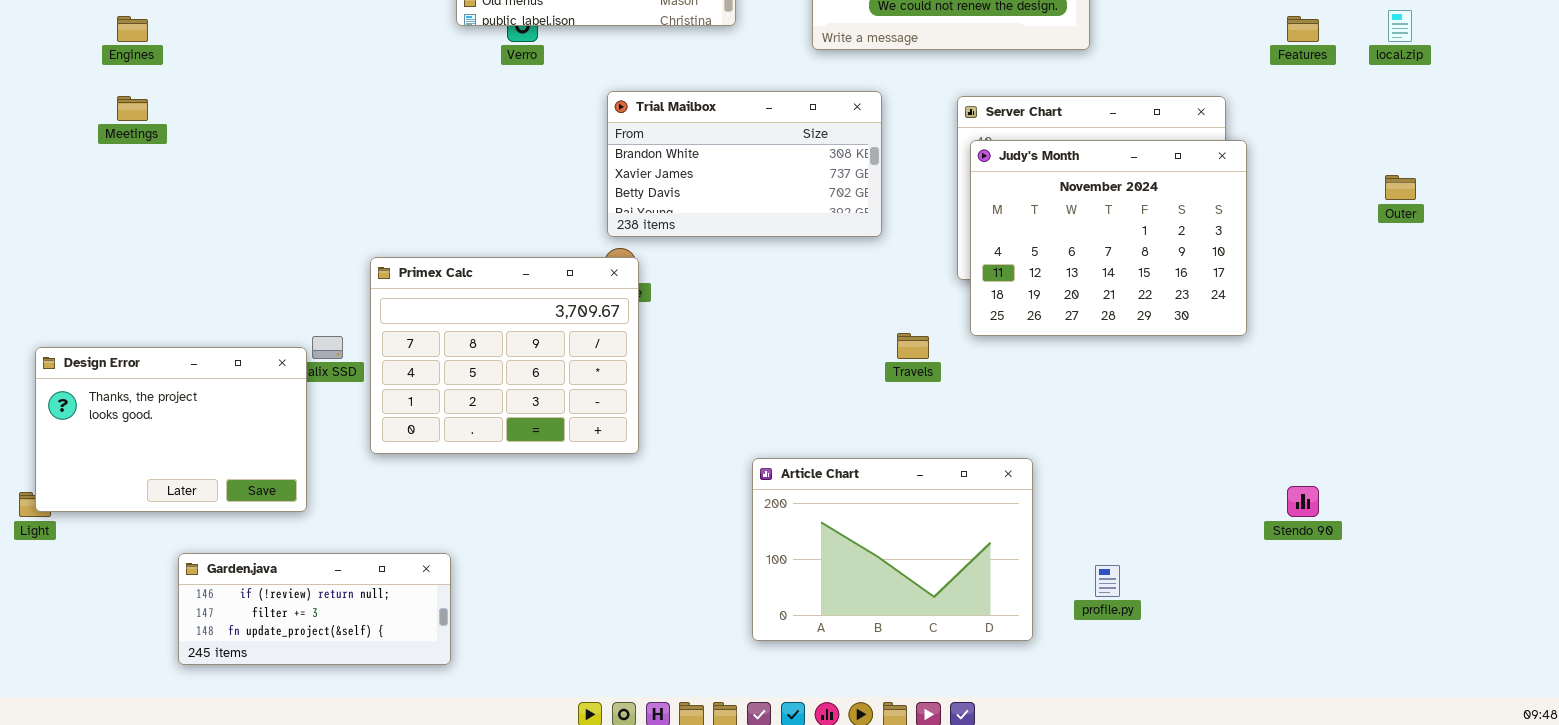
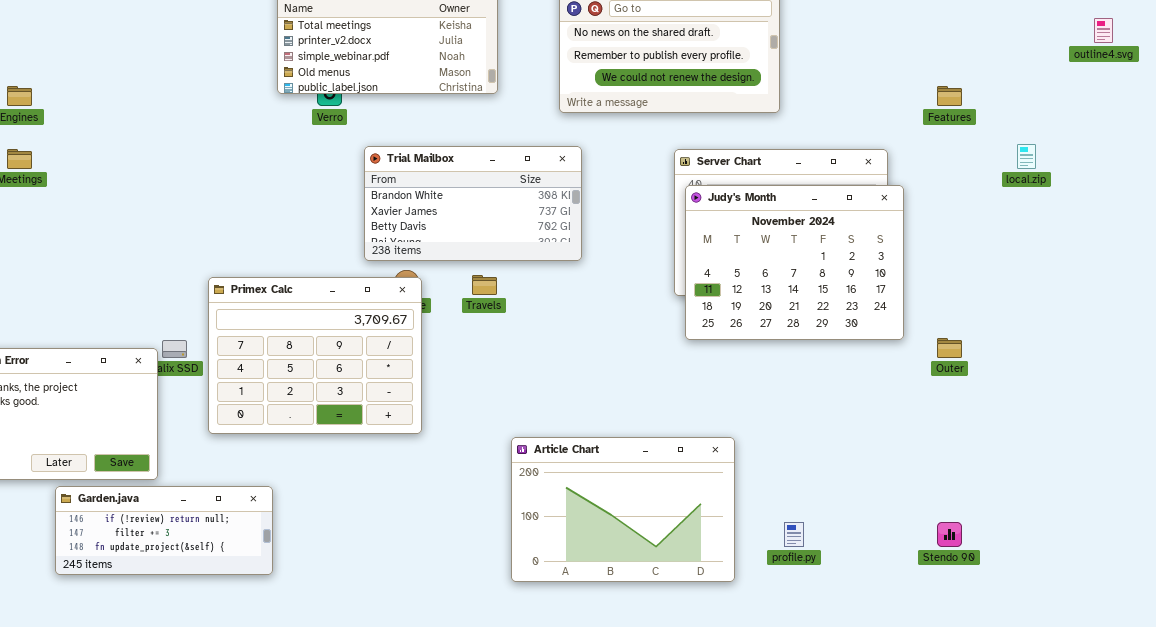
local.zip: [1388,10,1412,42] -> [1017,144,1036,169], moved
Trial Mailbox: [607,91,882,237] -> [364,146,582,261], moved
Outer: [1385,175,1416,200] -> [937,338,962,358], moved
Travels: [897,333,929,359] -> [472,275,497,295], moved
Stendo 90: [1287,486,1319,517] -> [937,522,962,547], moved
Garden.java: [178,553,451,665] -> [55,486,273,575], moved

